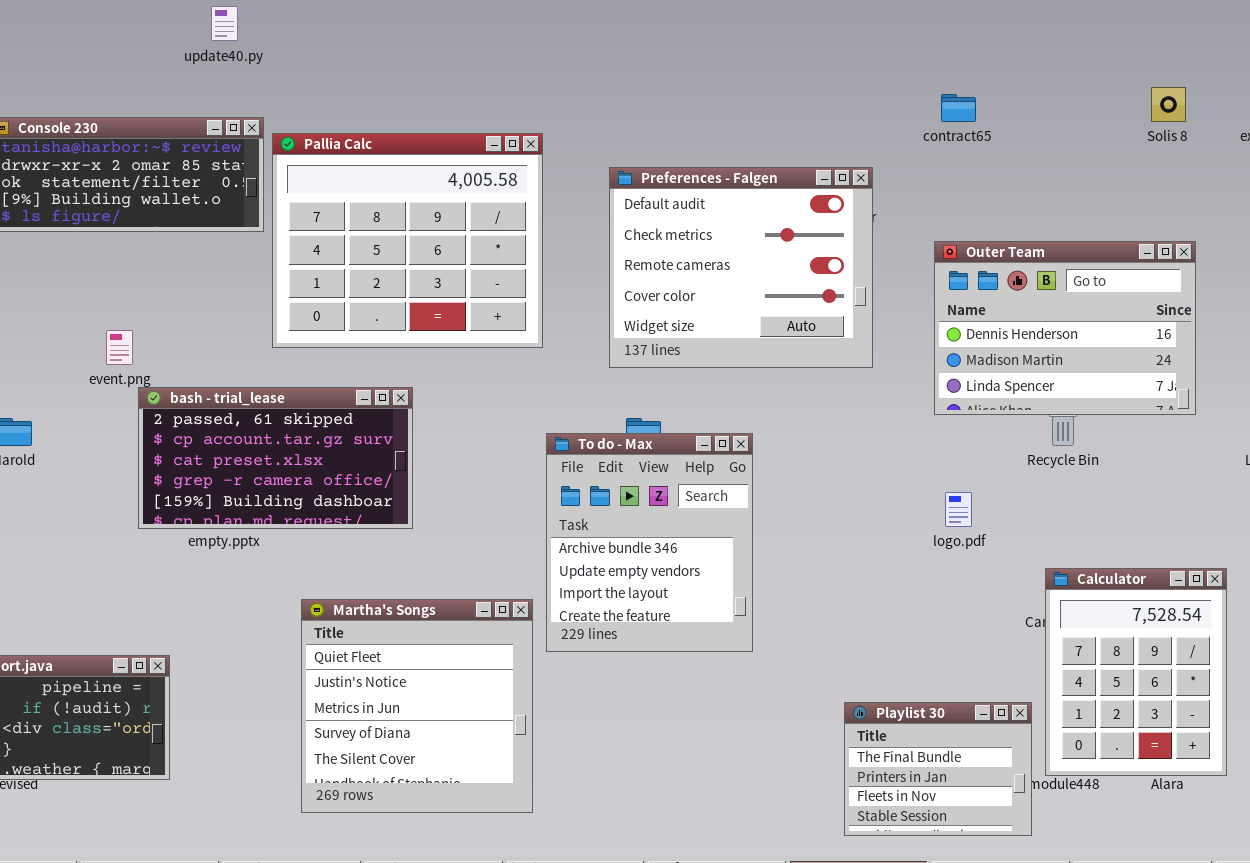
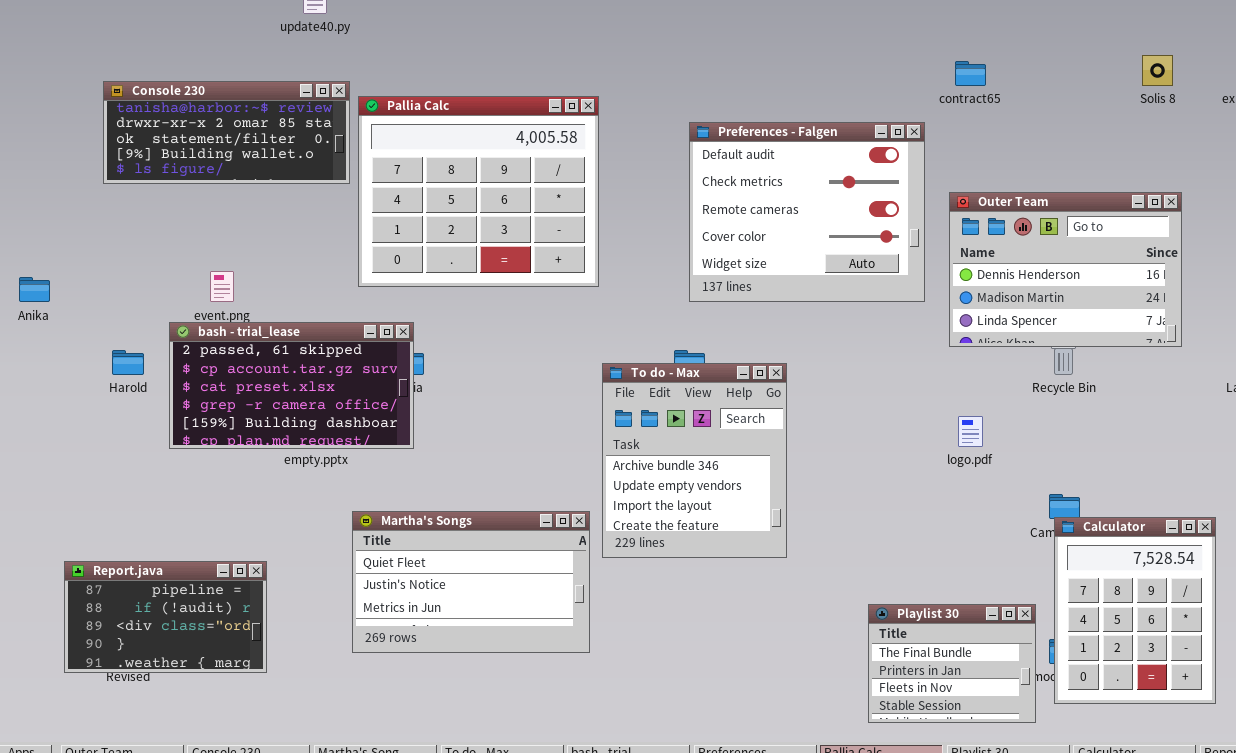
Preferences - Falgen: [609,167,873,368] -> [689,122,925,302], moved
bash - trial_lease: [138,387,413,529] -> [169,322,414,449], moved
Calculator: [1045,568,1227,776] -> [1054,517,1216,704], moved
Martha's Songs: [301,599,533,813] -> [352,511,590,653], resized

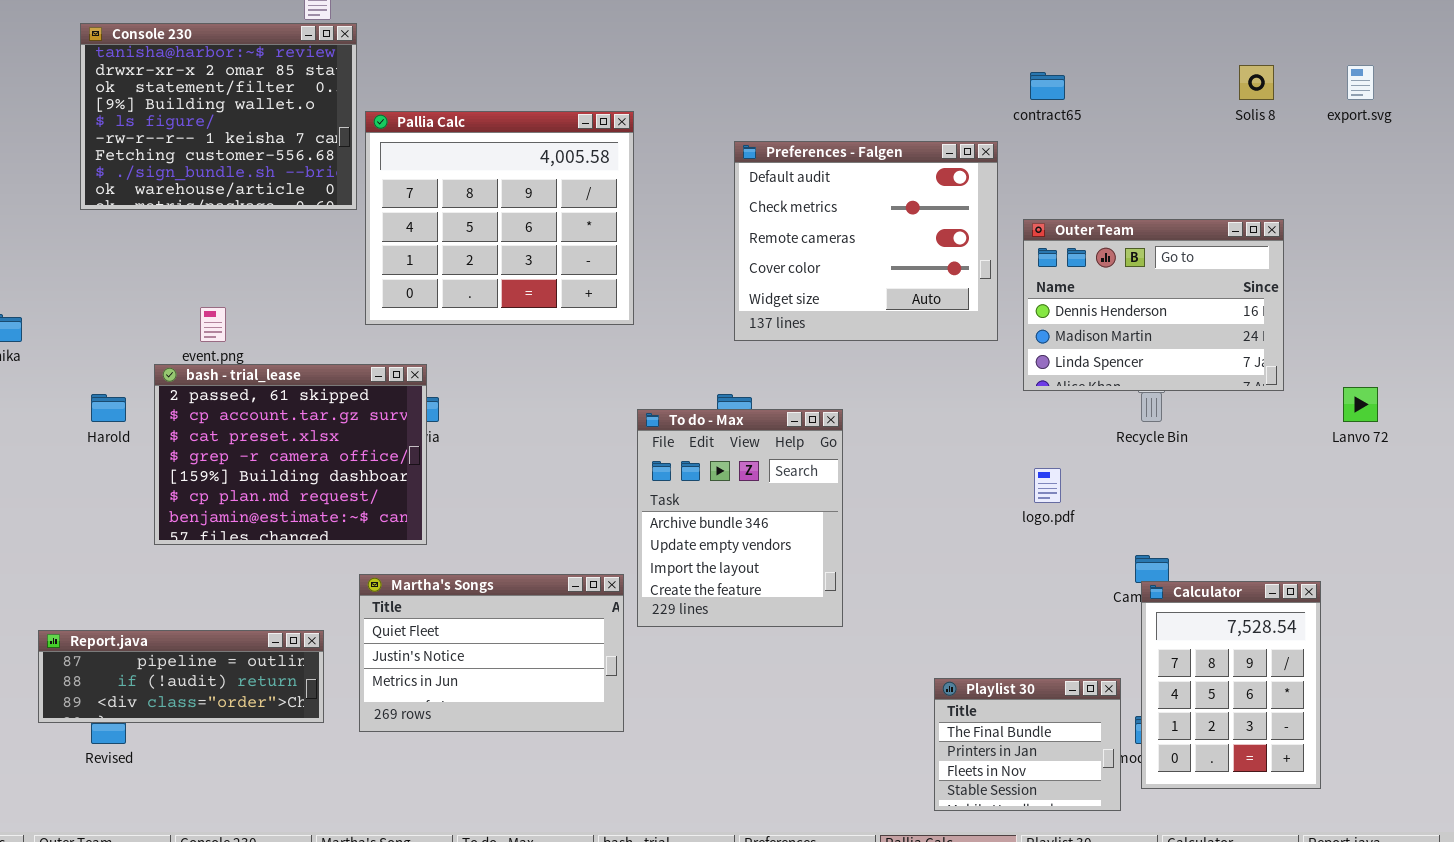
Console 230: [103,81,350,184] -> [80,23,357,210], resized
bash - trial_lease: [169,322,414,449] -> [154,364,427,545], resized
Report.java: [64,561,267,673] -> [38,630,324,723], resized

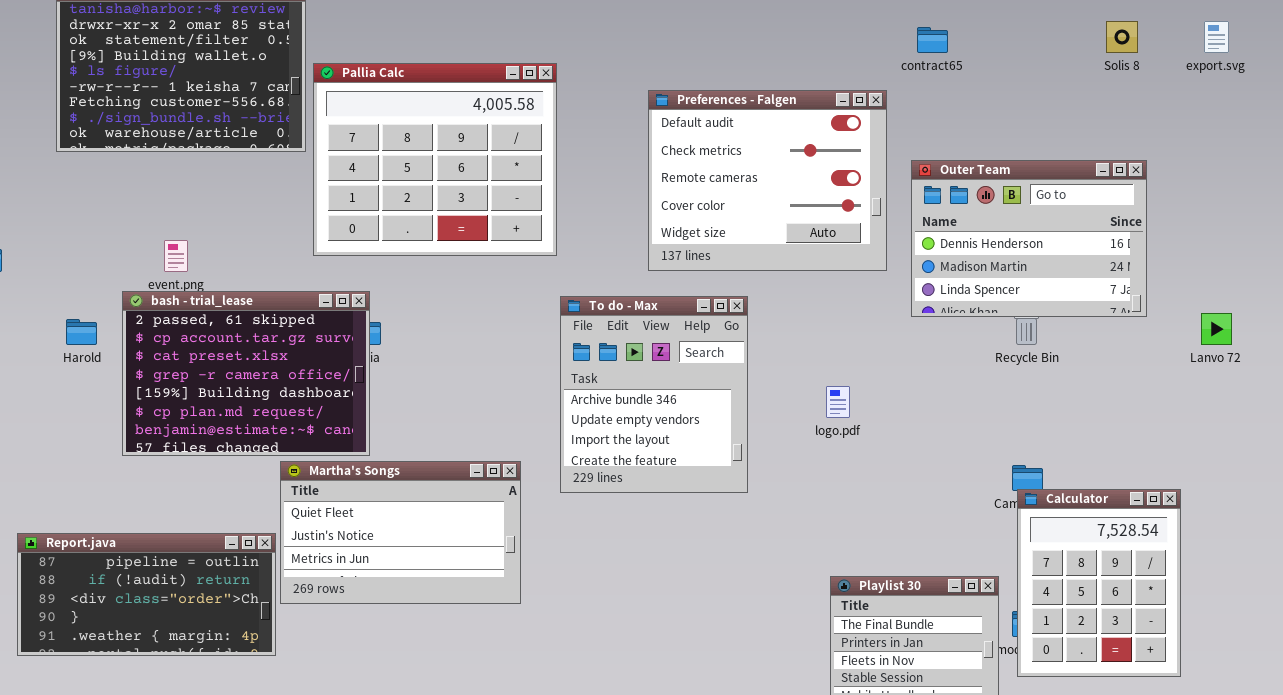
To do - Max: [637,409,843,627] -> [560,296,748,493], moved
logo.pdf: [1034,468,1061,503] -> [826,386,850,418], moved
Martha's Songs: [359,574,624,732] -> [280,461,521,604], moved
Report.java: [38,630,324,723] -> [17,533,276,656], resized

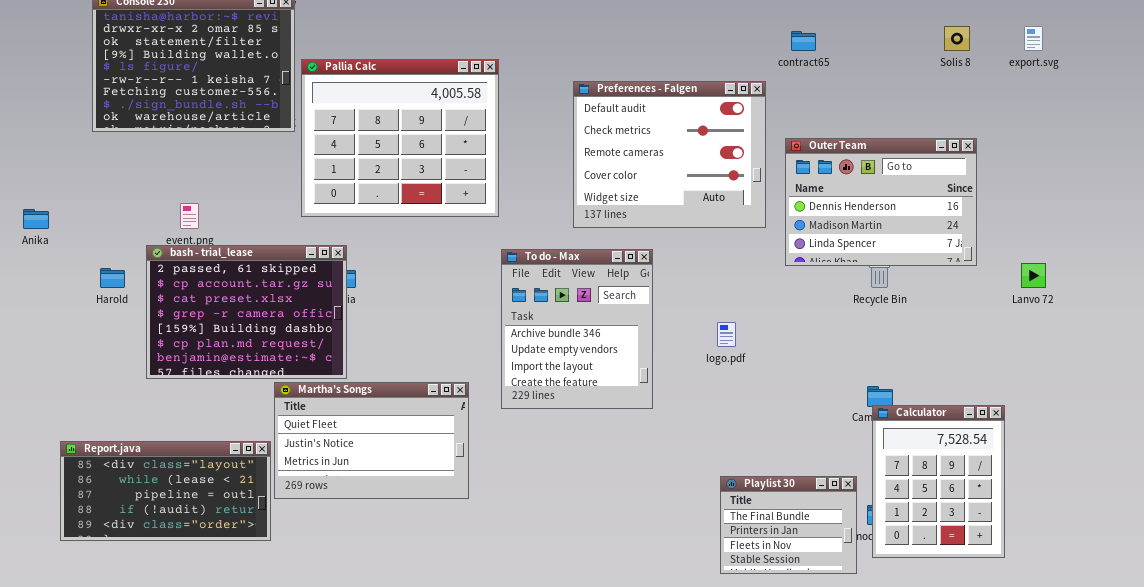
Report.java: [17,533,276,656] -> [60,441,271,541], scrolled up 2 rows

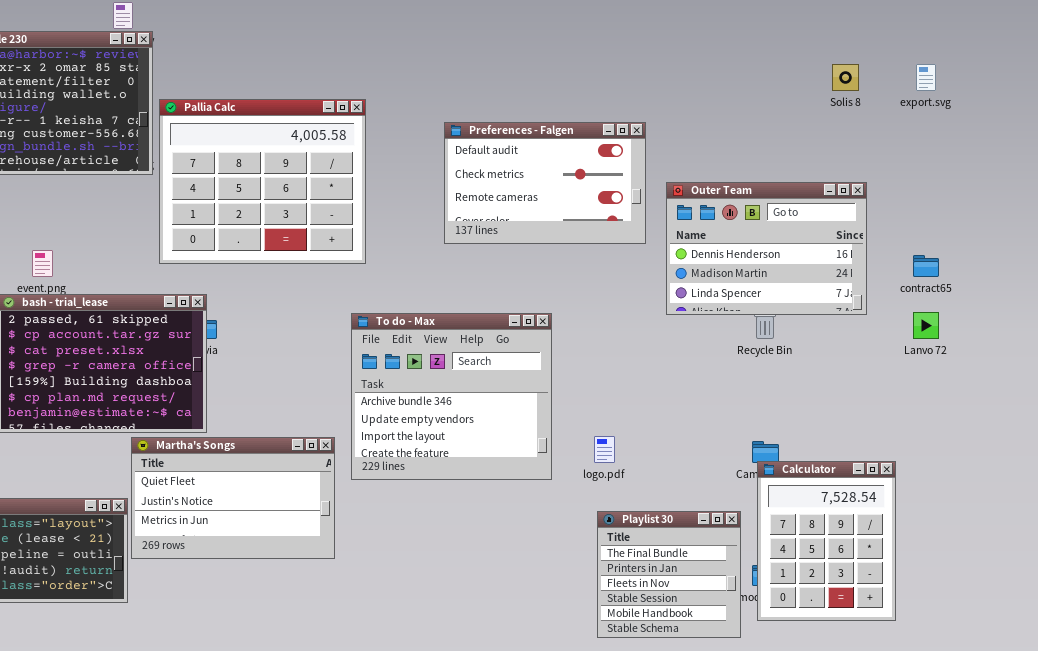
contract65: [791,31,816,51] -> [913,255,939,277], moved
Preferences - Falgen: [573,81,766,228] -> [444,122,646,244], resized
To do - Max: [501,249,653,409] -> [351,313,552,480], moved, resized
logo.pdf: [717,322,736,347] -> [594,436,615,463], moved
Playlist 30: [720,476,857,574] -> [597,511,741,638], resized

